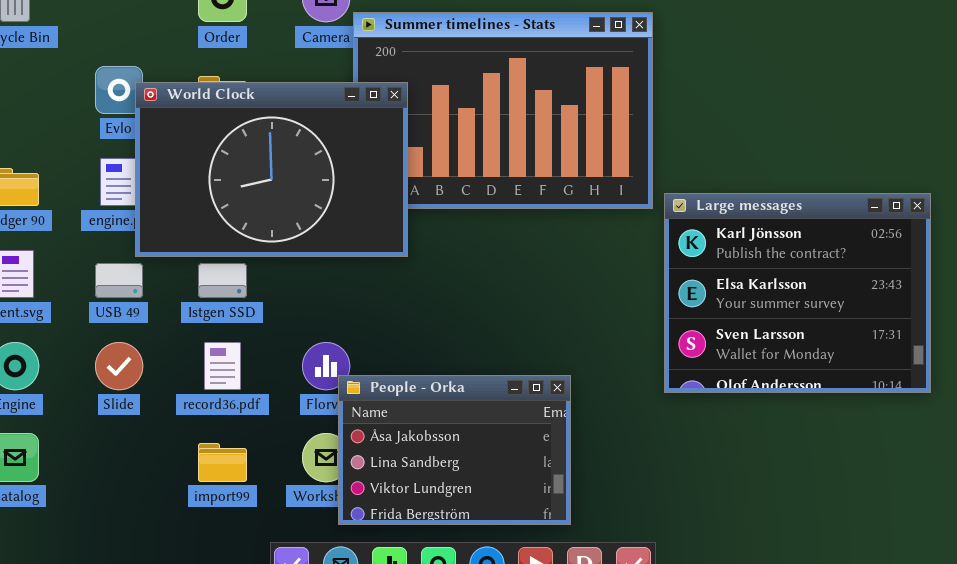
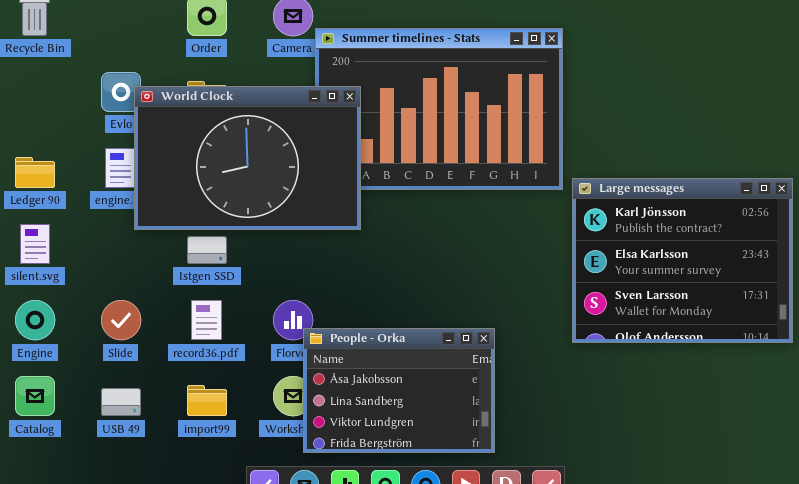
USB 49: [95,263,143,298] -> [101,388,141,416], moved

